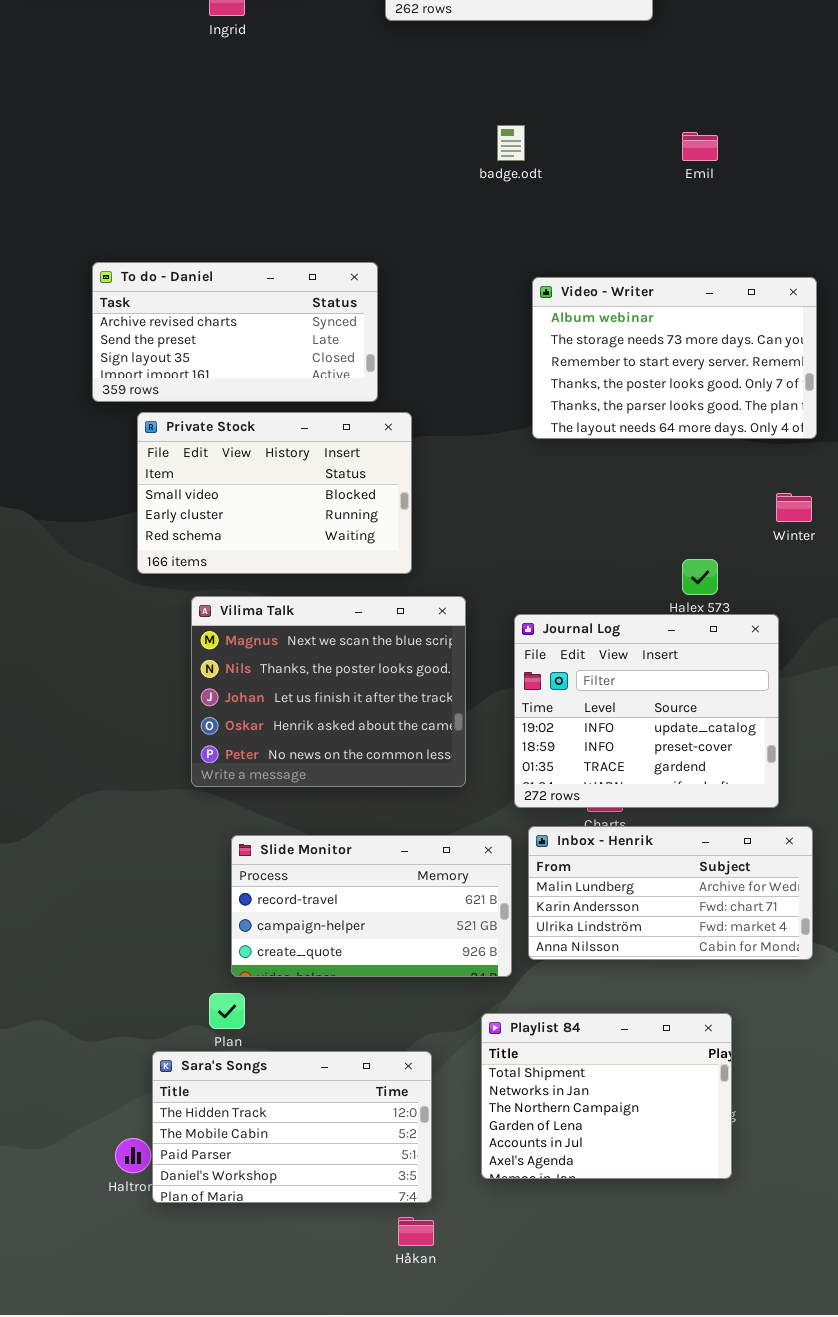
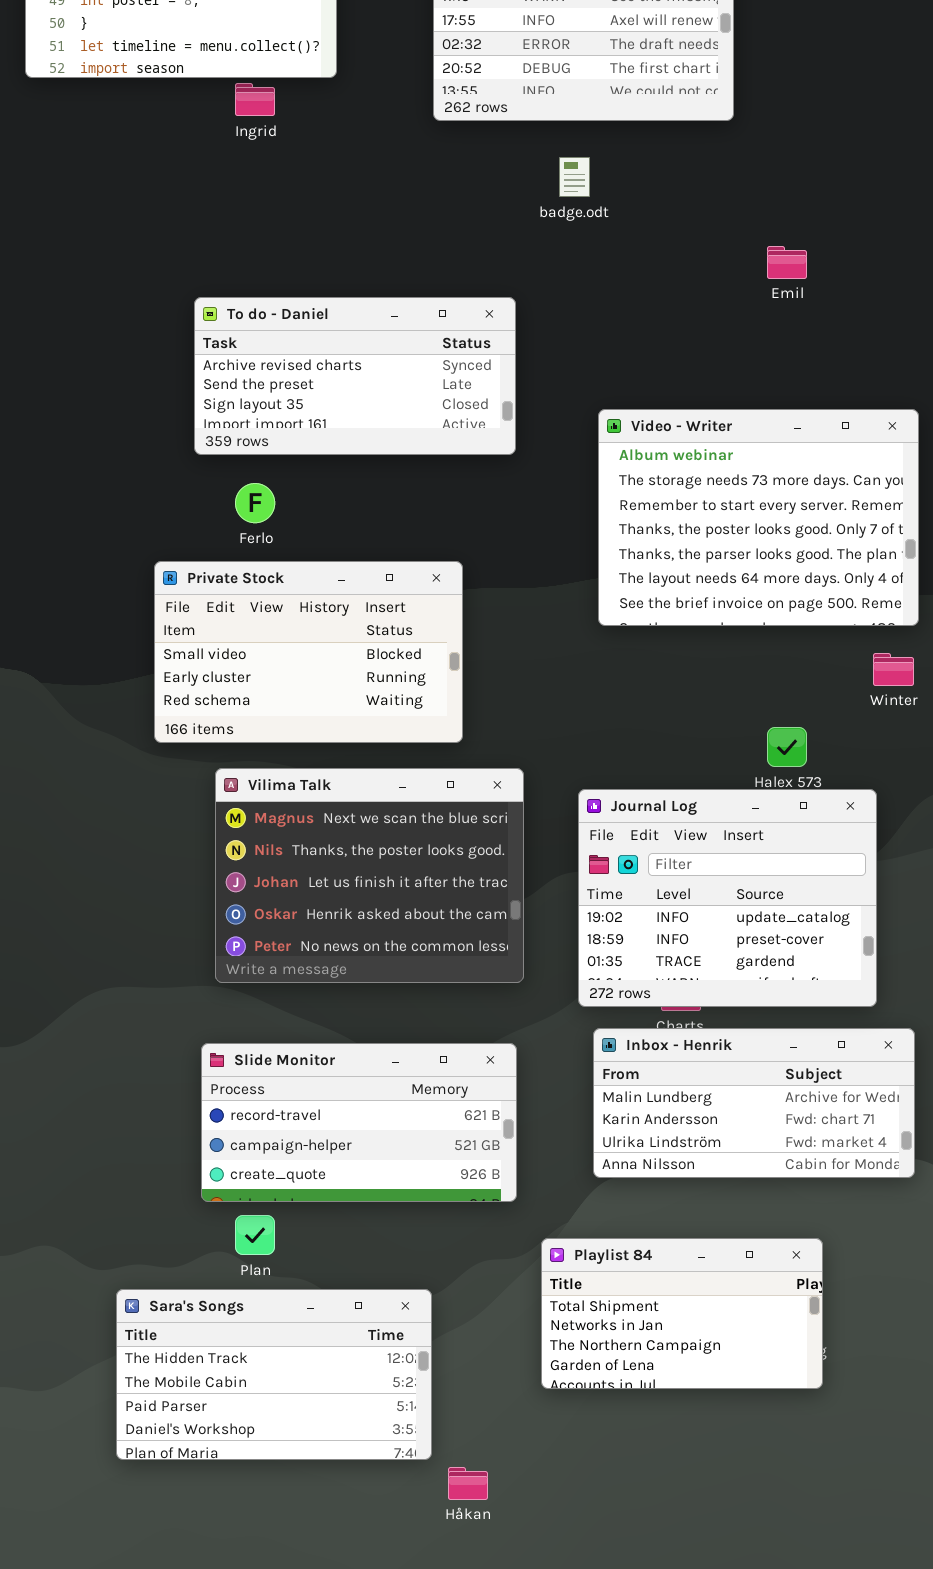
badge.odt: [497,125,525,161] -> [559,157,590,197], moved
To do - Daniel: [92,262,378,402] -> [194,297,516,455], moved
Video - Writer: [532,277,817,439] -> [598,409,919,626], resized
Slide Monitor: [231,835,512,977] -> [201,1043,517,1202], moved
Playlist 84: [481,1013,732,1179] -> [541,1238,823,1389], resized
Sara's Songs: [152,1051,432,1203] -> [116,1289,432,1460], moved

